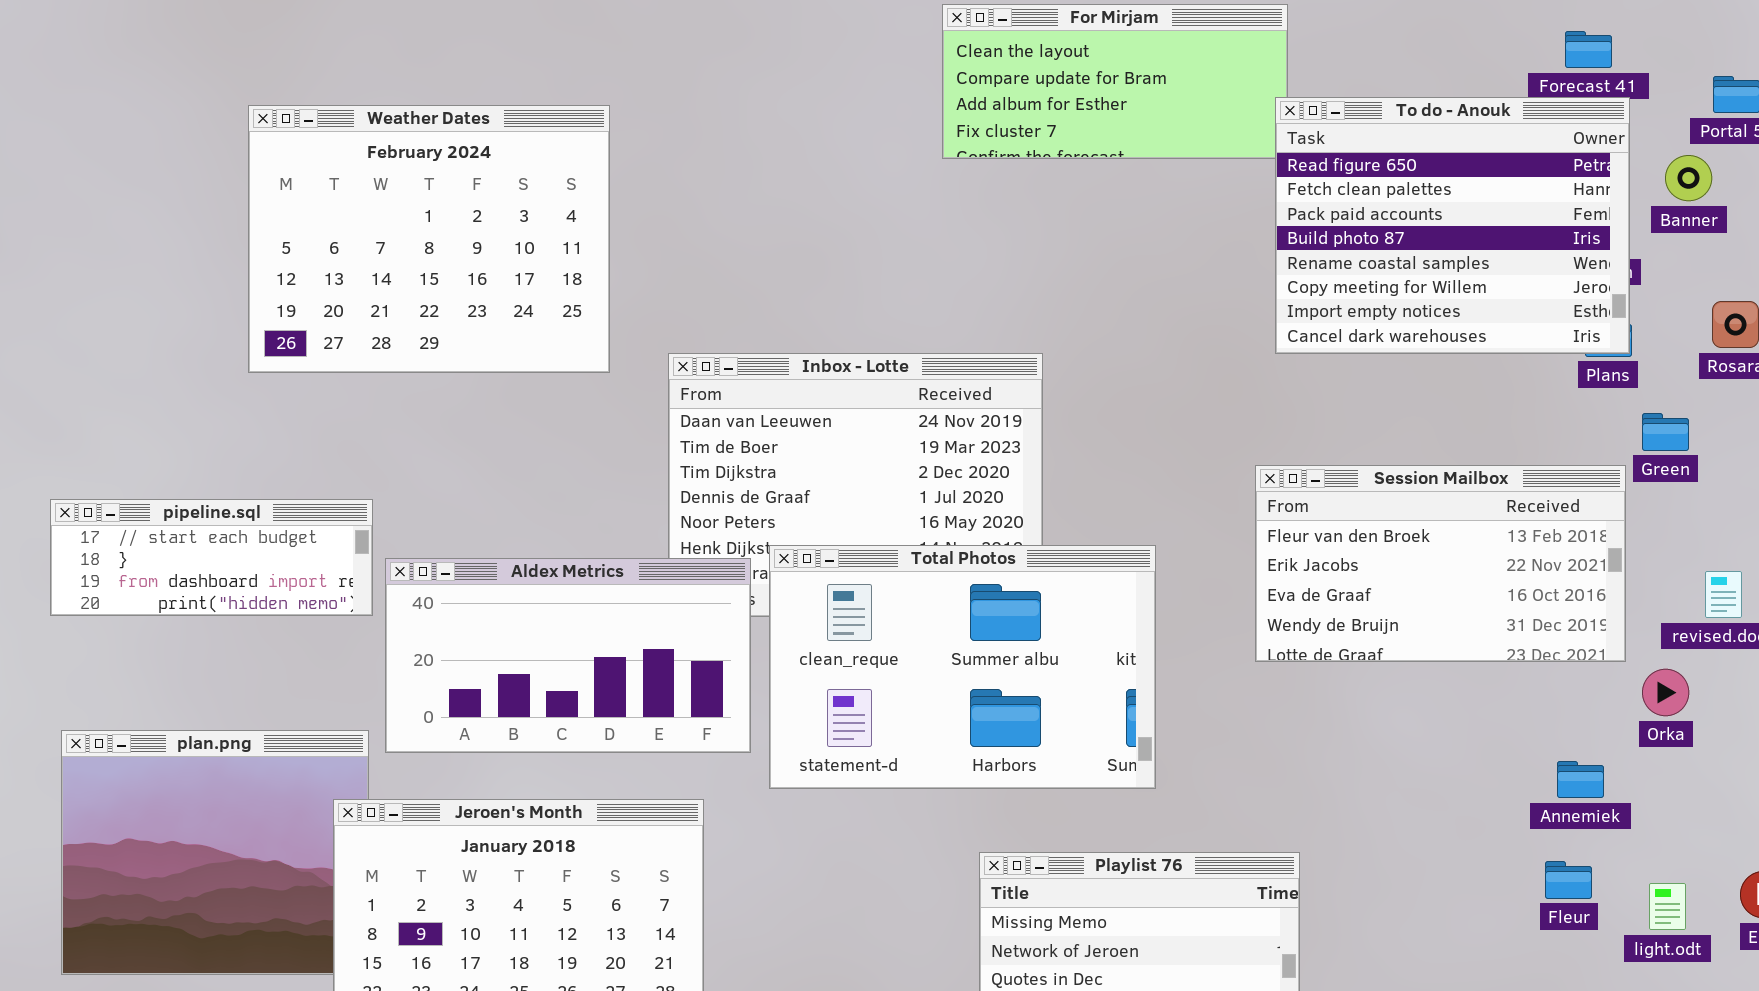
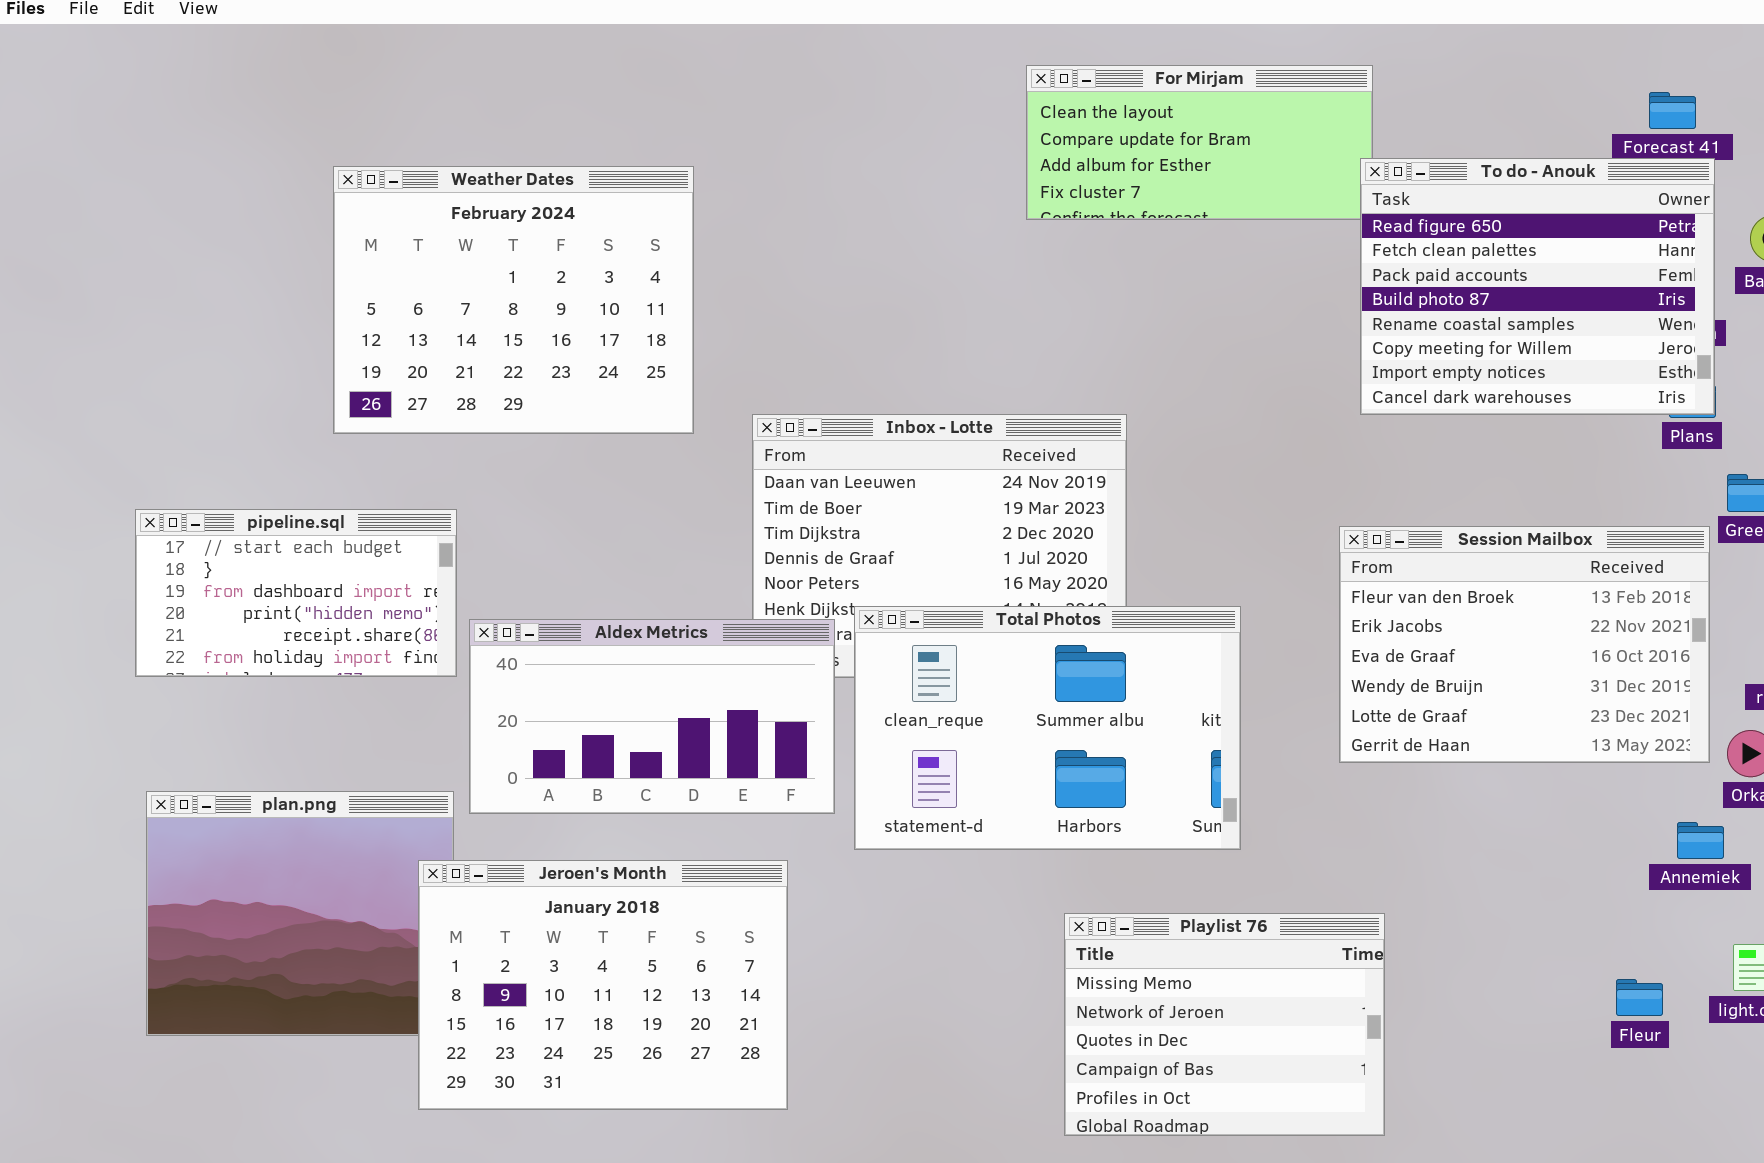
Session Mailbox: [1255,465,1626,662] -> [1339,526,1710,763], resized
pipeline.sql: [50,499,373,616] -> [135,509,457,677], resized
Annemiek: [1557,761,1604,798] -> [1677,822,1724,859], moved
Fleur: [1545,861,1592,899] -> [1616,979,1663,1016], moved

